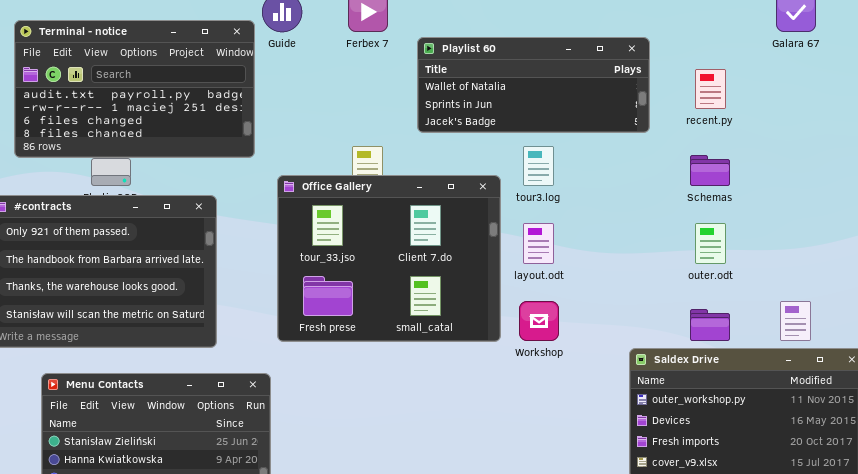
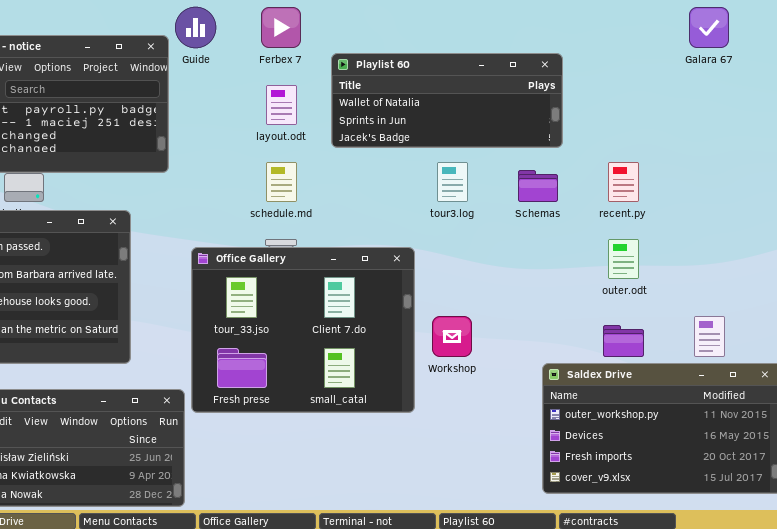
recent.py: [695,69,726,109] -> [608,162,639,202], moved
Schemas: [690,155,730,186] -> [518,170,558,202], moved
Office Gallery: [277,175,501,342] -> [191,247,415,413], moved
layout.odt: [523,223,554,264] -> [266,85,297,125], moved

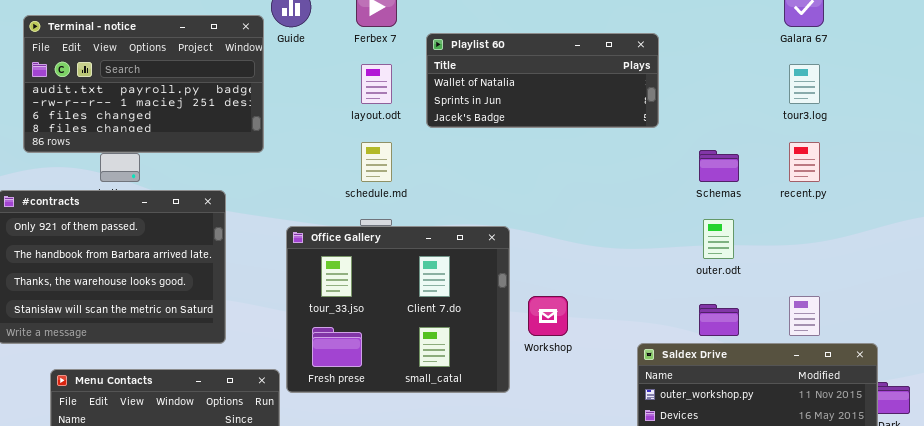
tour3.log: [437,162,468,202] -> [789,64,820,104], moved
recent.py: [608,162,639,202] -> [789,142,820,182], moved
Schemas: [518,170,558,202] -> [699,150,739,182], moved

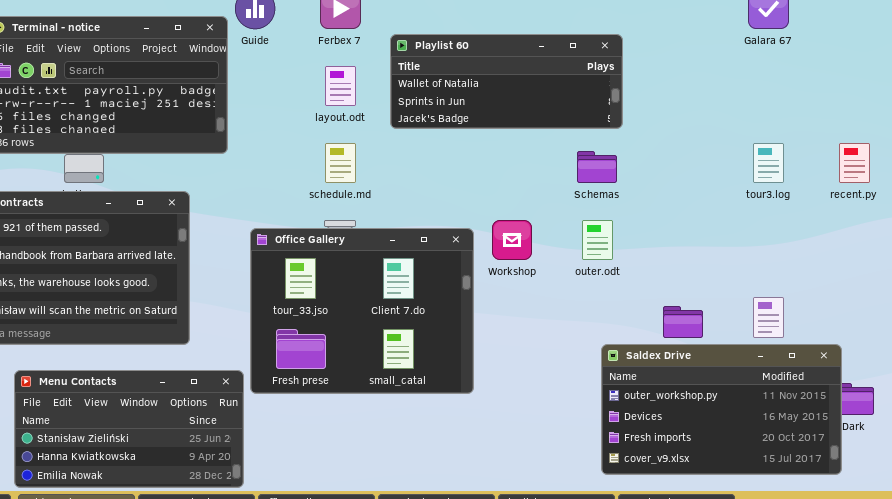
tour3.log: [789,64,820,104] -> [753,143,784,183], moved
recent.py: [789,142,820,182] -> [839,143,870,183], moved
Schemas: [699,150,739,182] -> [577,151,617,183], moved
outer.odt: [703,219,734,259] -> [582,220,613,260], moved
Workshop: [528,296,568,336] -> [492,220,532,260], moved

